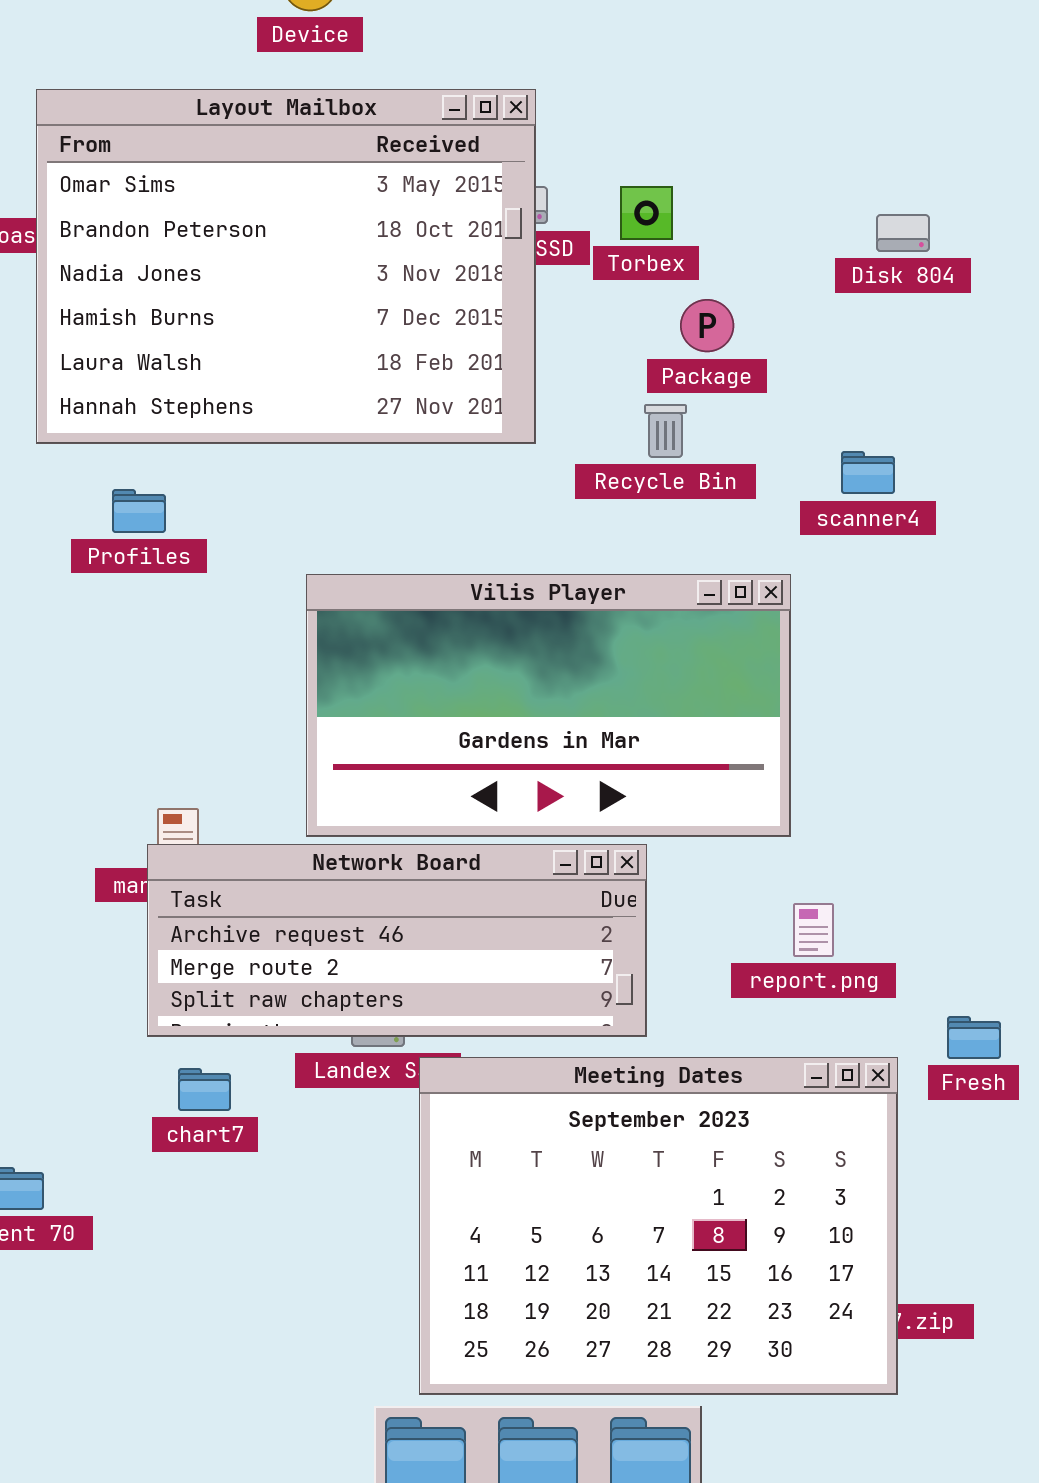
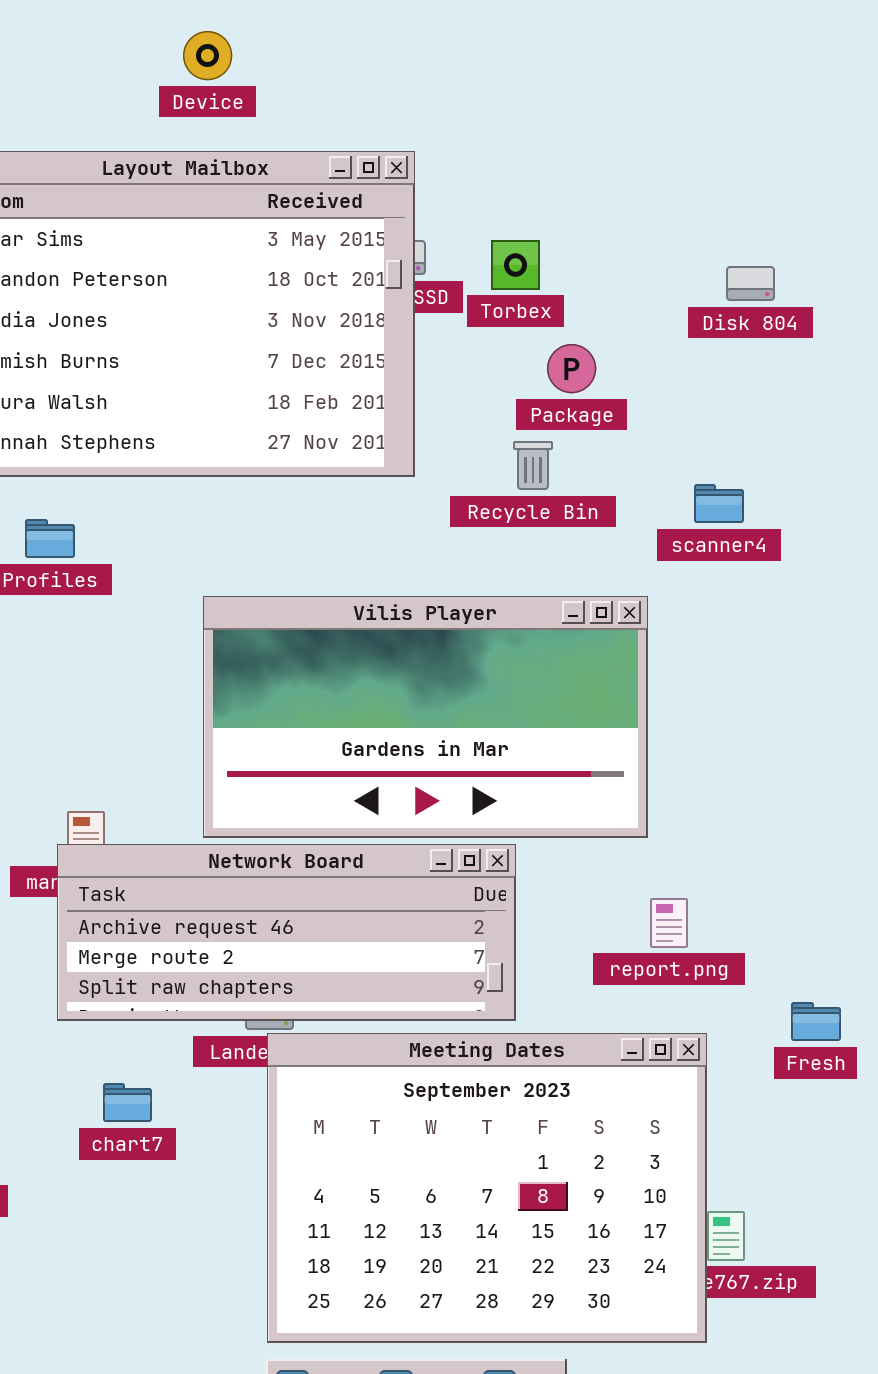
Meeting Dates: [419,1057,898,1395] -> [267,1033,707,1343], moved
chart7: [178,1068,231,1111] -> [103,1083,152,1122], moved

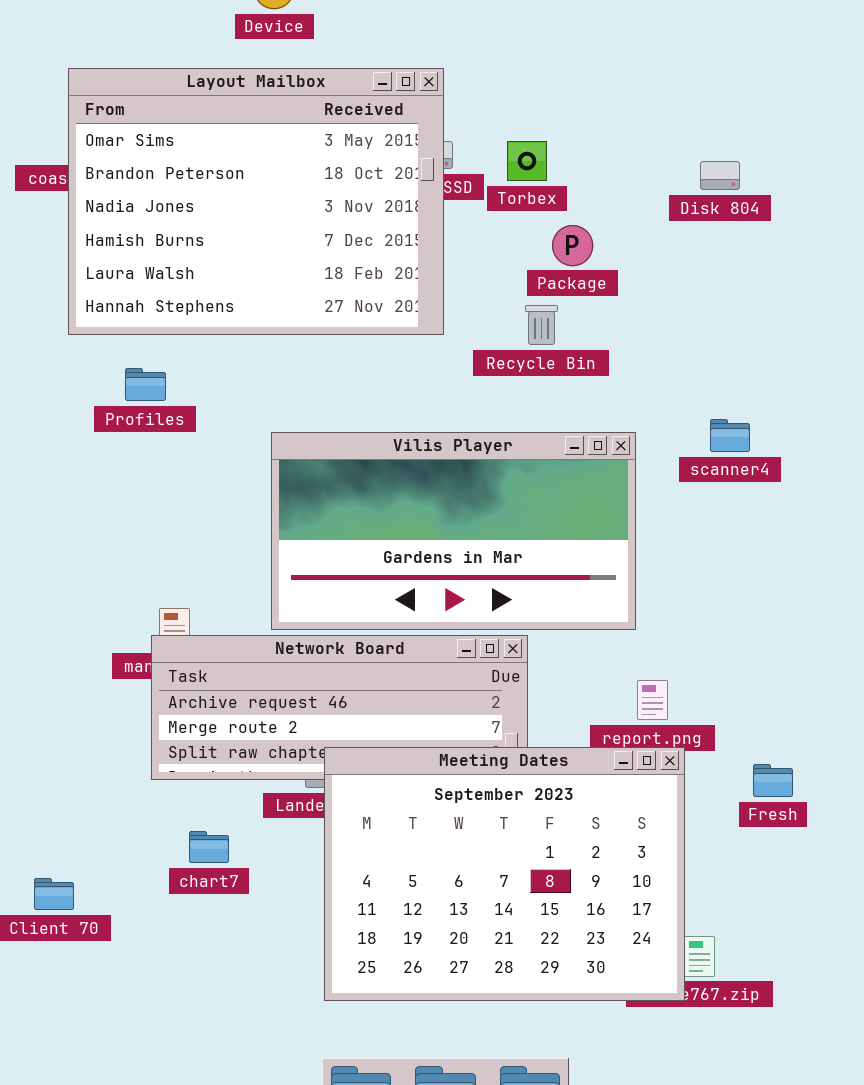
scanner4: [694,484,744,523] -> [710,419,750,452], moved
Meeting Dates: [267,1033,707,1343] -> [324,747,685,1001], moved

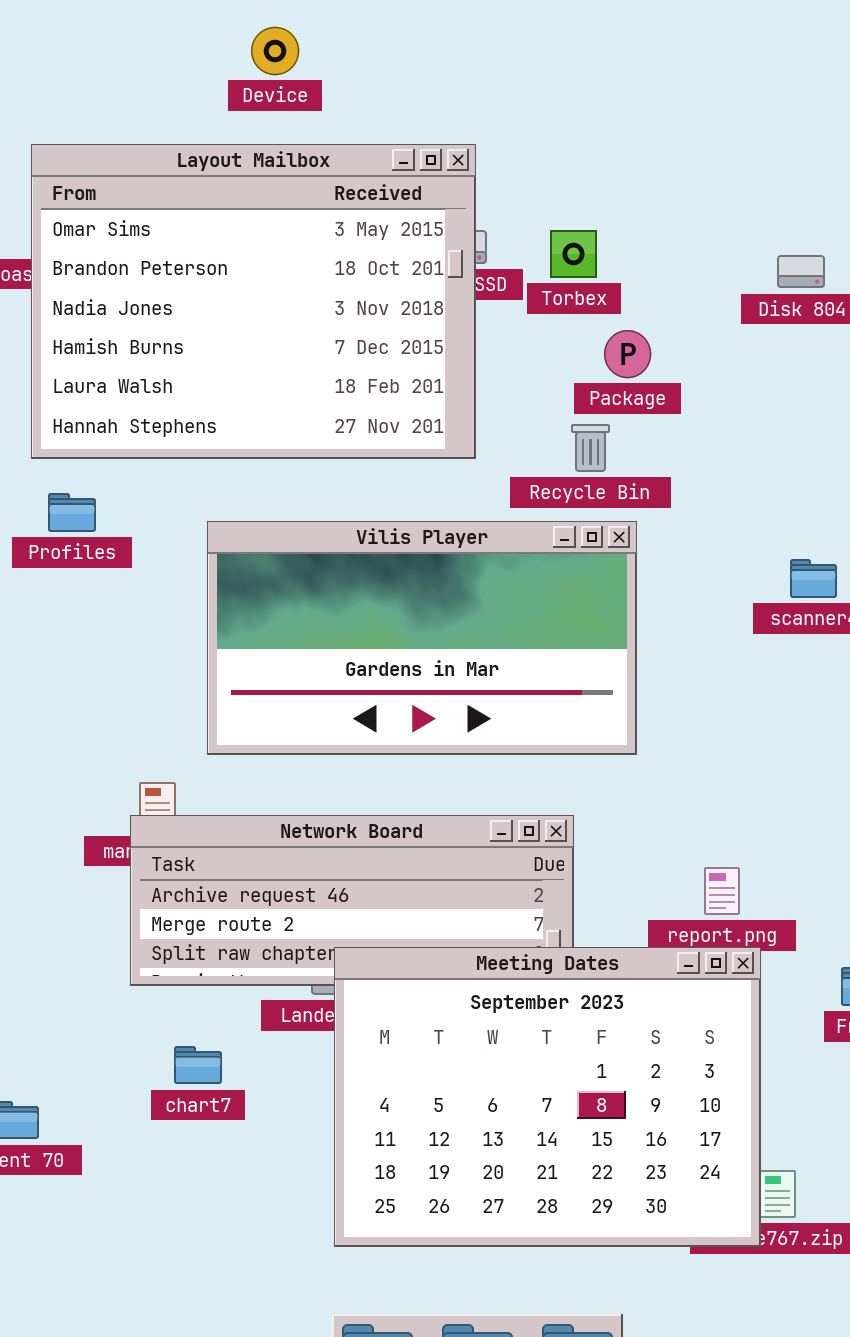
Profiles: [125,368,166,401] -> [48,493,96,532], moved
Vilis Player: [271,432,636,630] -> [207,521,637,755], moved

